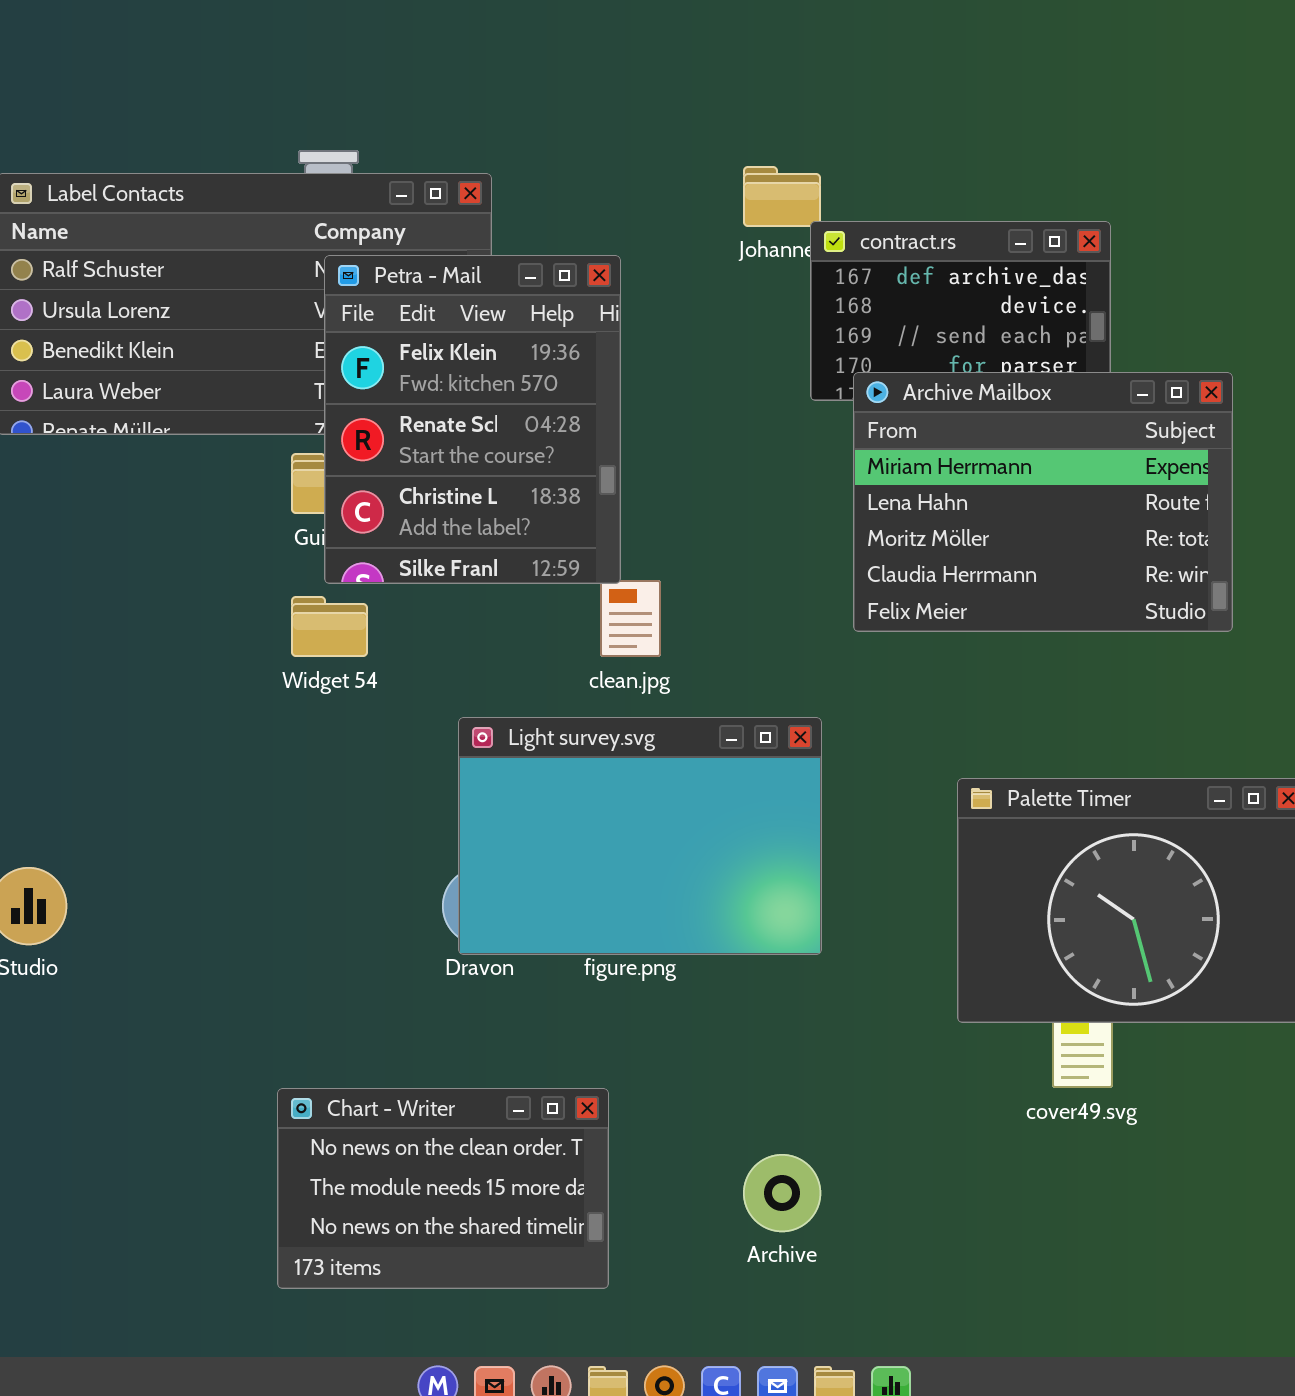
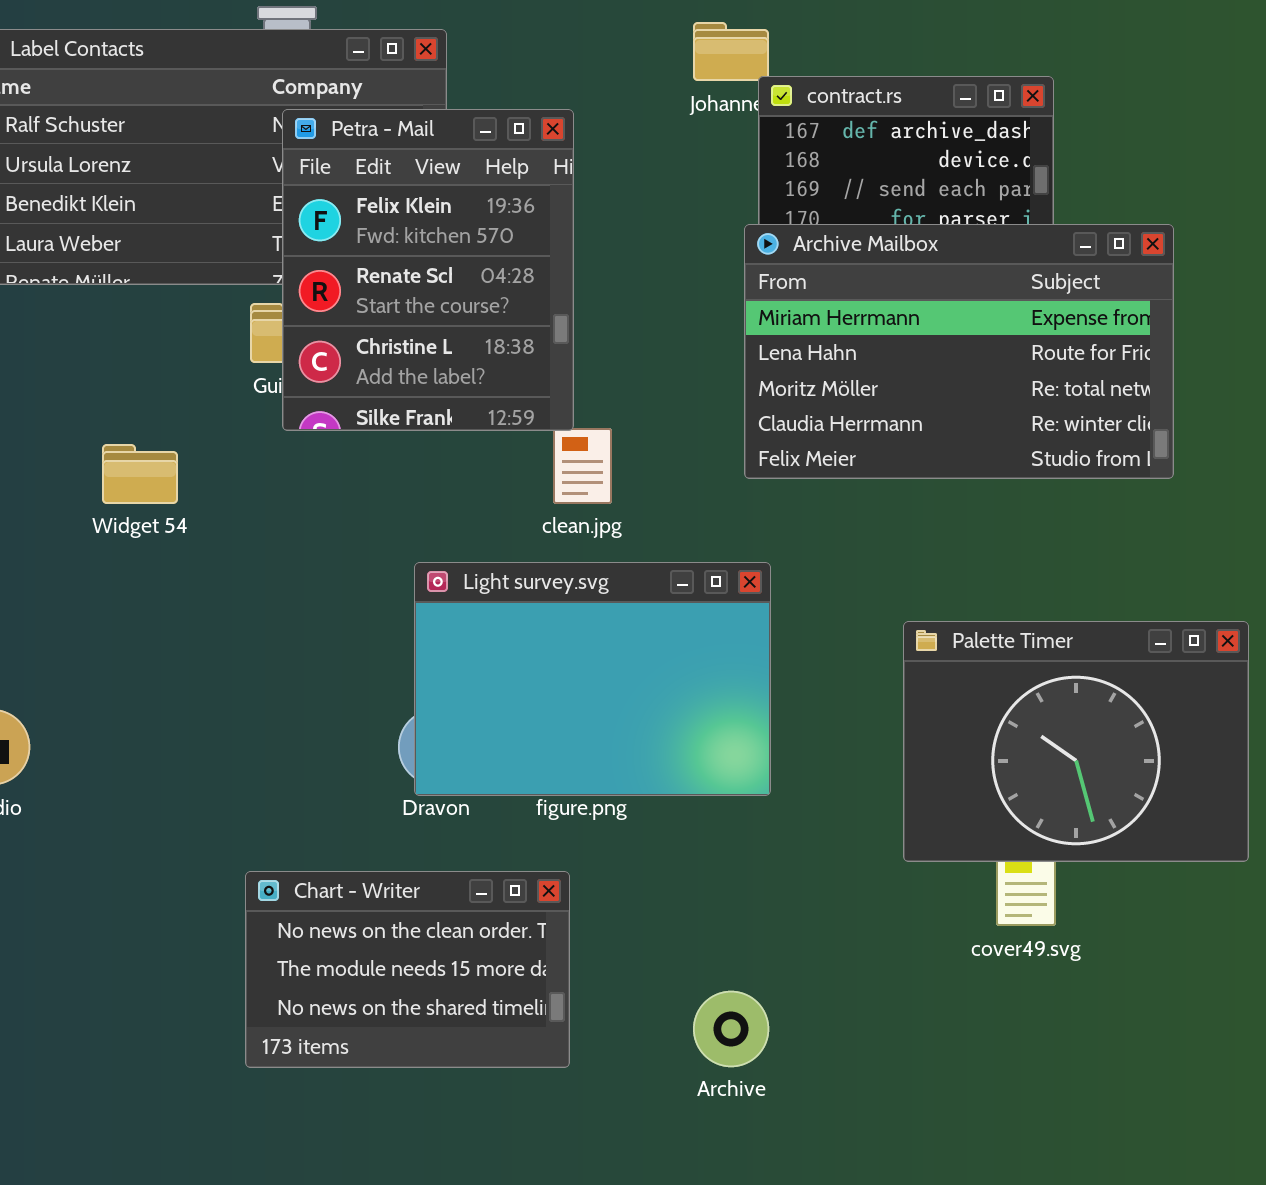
Archive Mailbox: [853,372,1233,632] -> [744,224,1174,479], resized
Widget 54: [291,596,368,657] -> [102,444,178,504], moved
Chart - Writer: [277,1088,609,1289] -> [245,871,570,1068], moved

